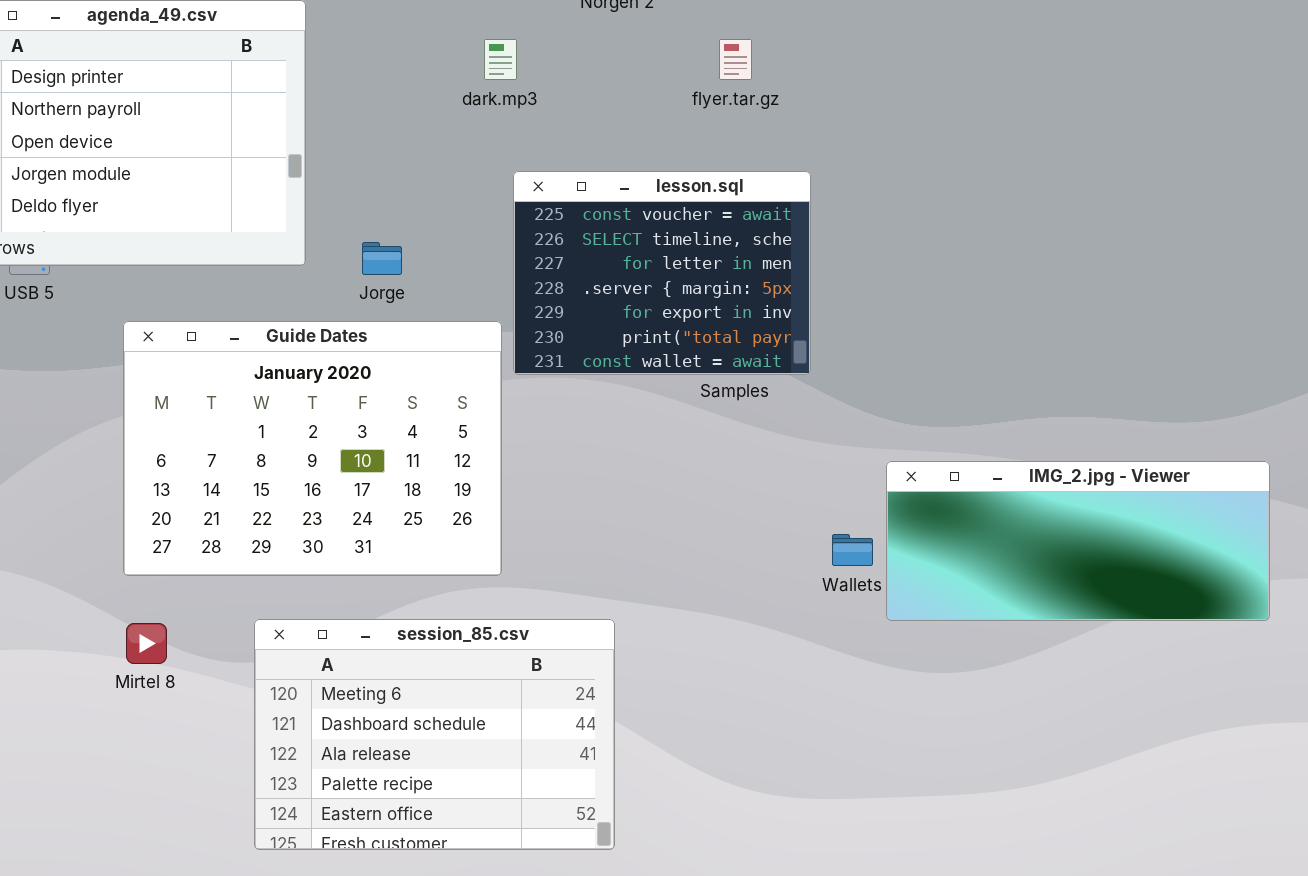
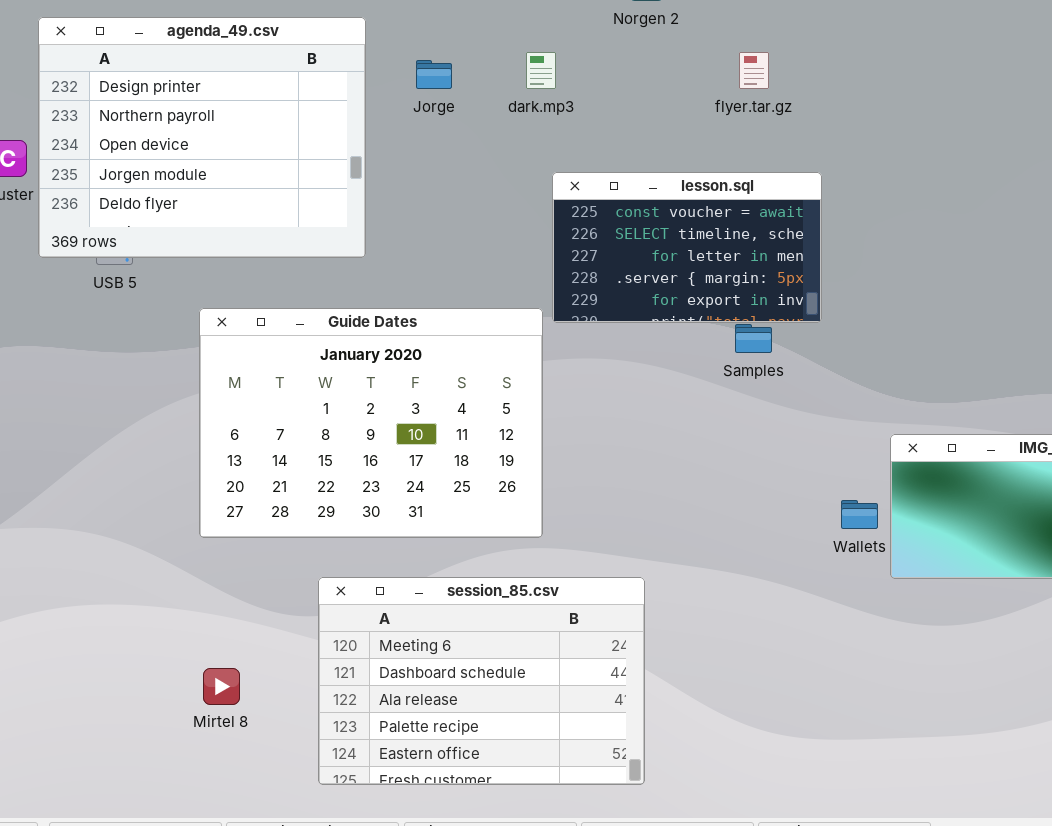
lesson.sql: [513,171,811,375] -> [552,172,822,323], resized
Jorge: [362,242,402,275] -> [416,60,452,89], moved
Mirtel 8: [126,623,167,664] -> [203,668,240,705], moved

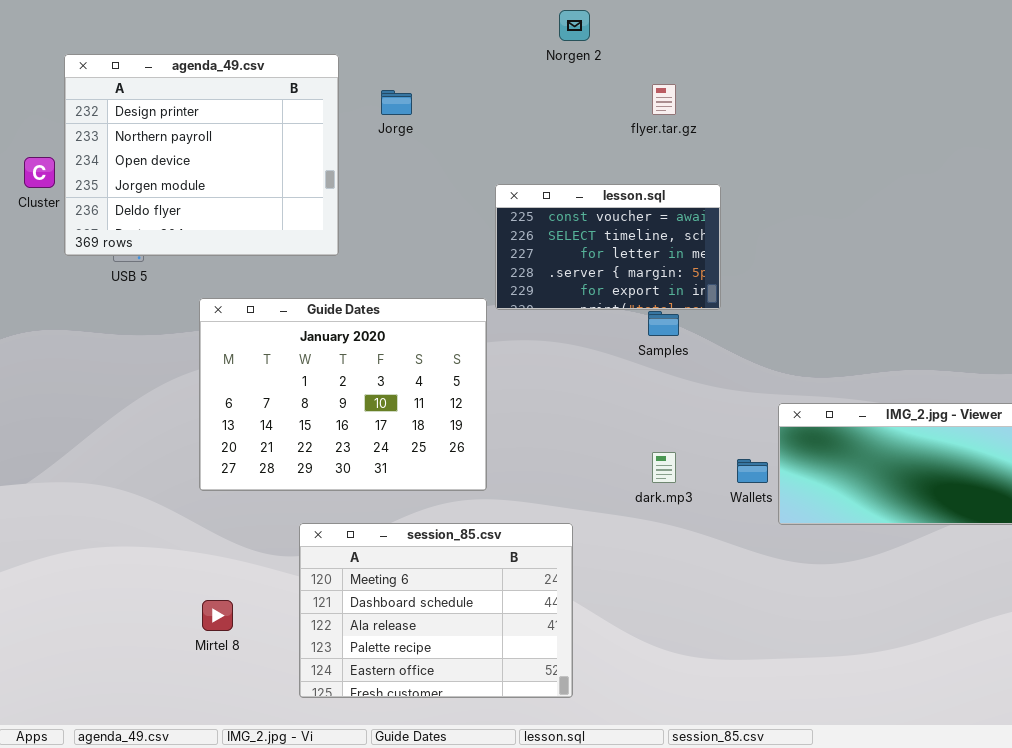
dark.mp3: [526,52,556,89] -> [652,452,676,483], moved

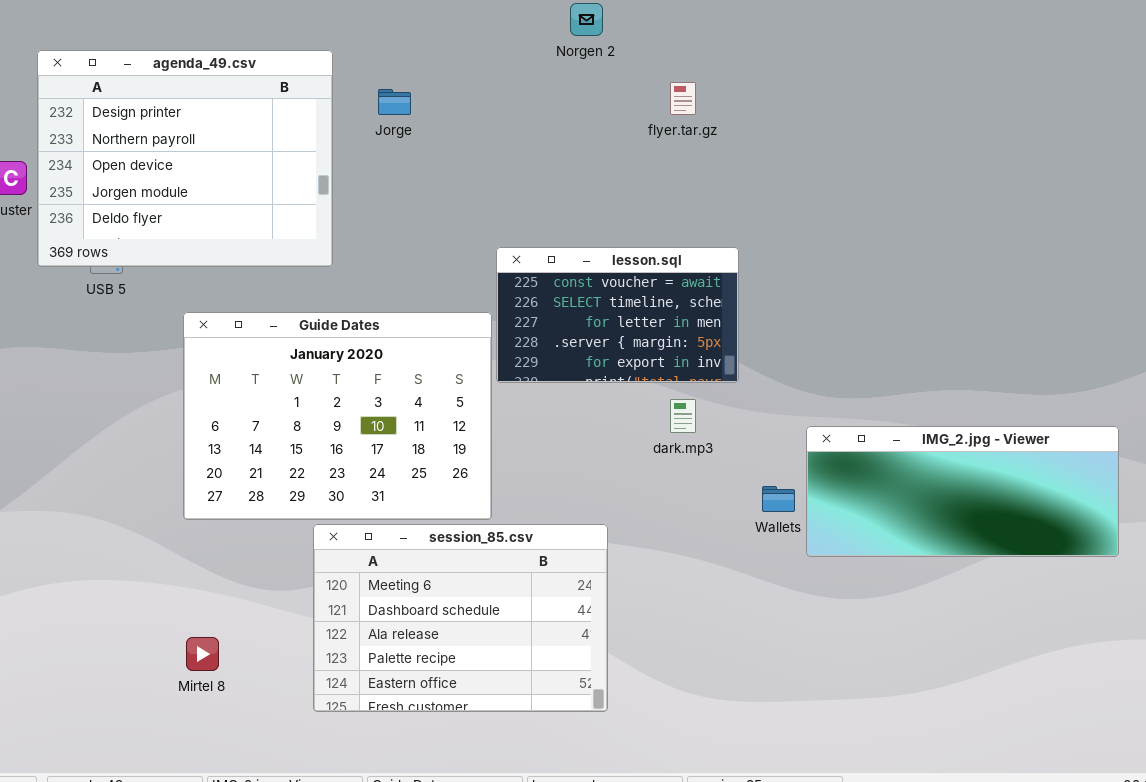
lesson.sql: [495,184,721,310] -> [496,247,739,383], moved
dark.mp3: [652,452,676,483] -> [670,399,696,433], moved
session_85.csv: [299,523,573,698] -> [313,524,608,712], moved

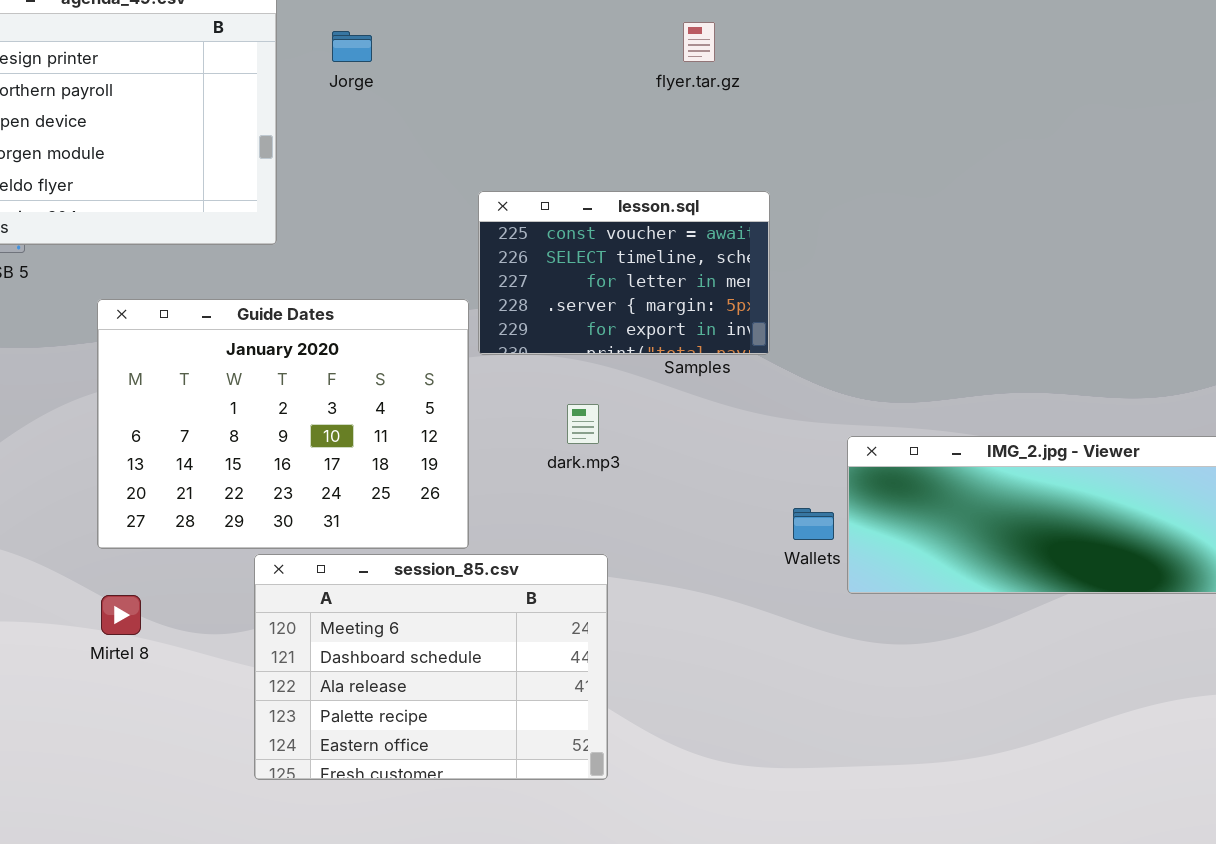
lesson.sql: [496,247,739,383] -> [478,191,770,355], moved
dark.mp3: [670,399,696,433] -> [567,404,599,444], moved
Mirtel 8: [186,637,219,671] -> [101,595,141,635], moved

